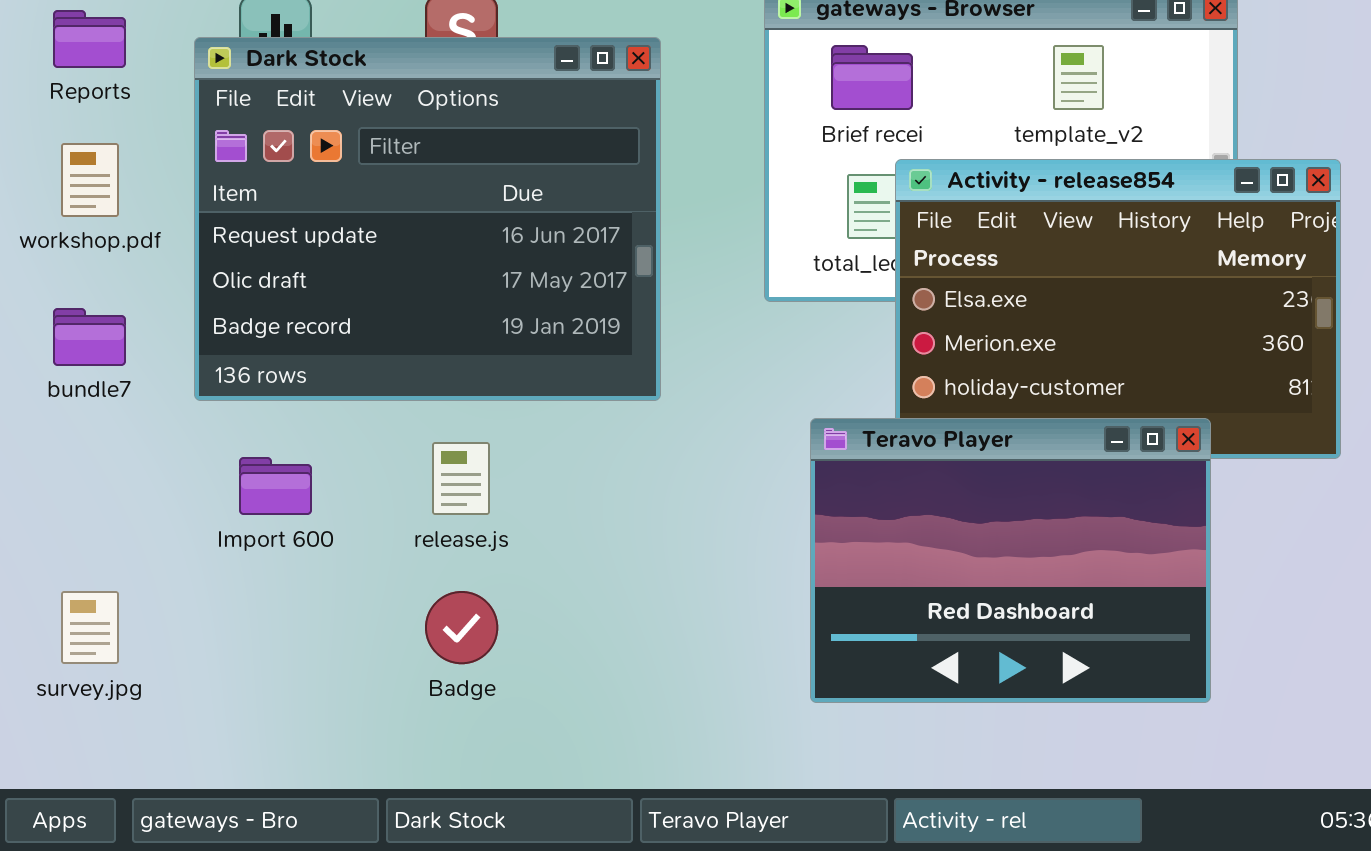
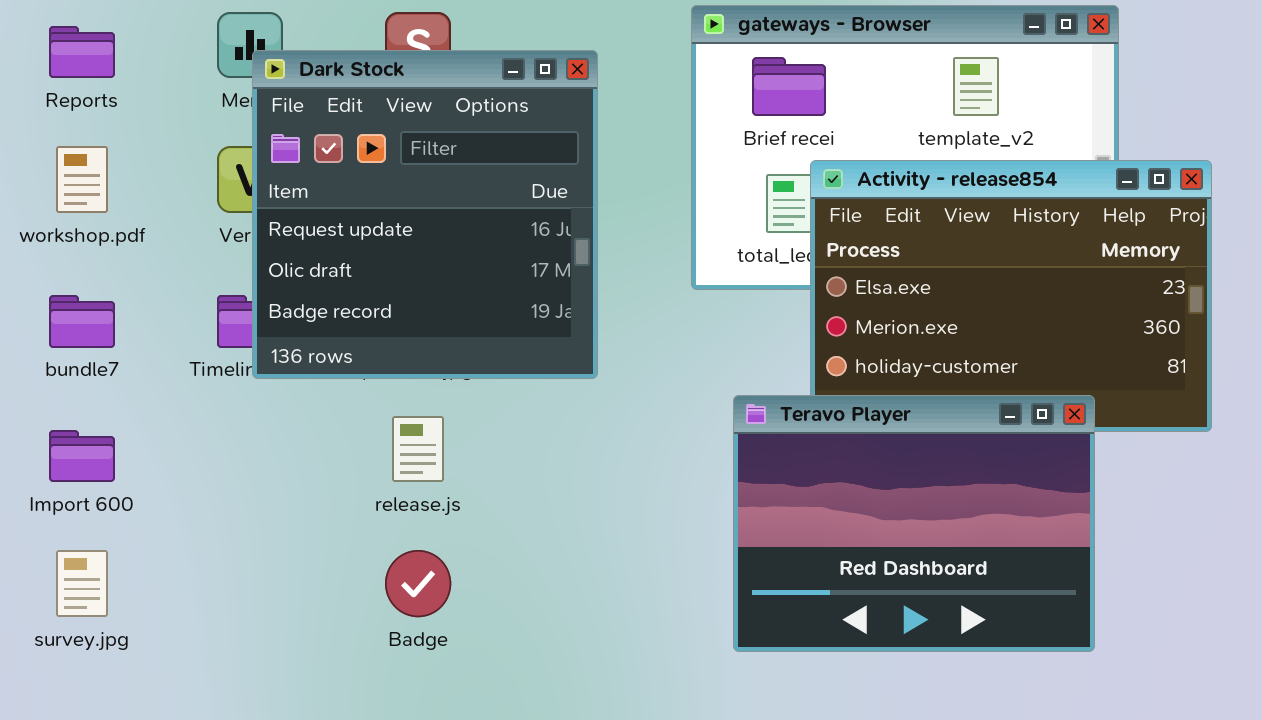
Dark Stock: [194,37,661,401] -> [252,50,598,379], resized
Import 600: [239,457,312,515] -> [49,430,115,482], moved

